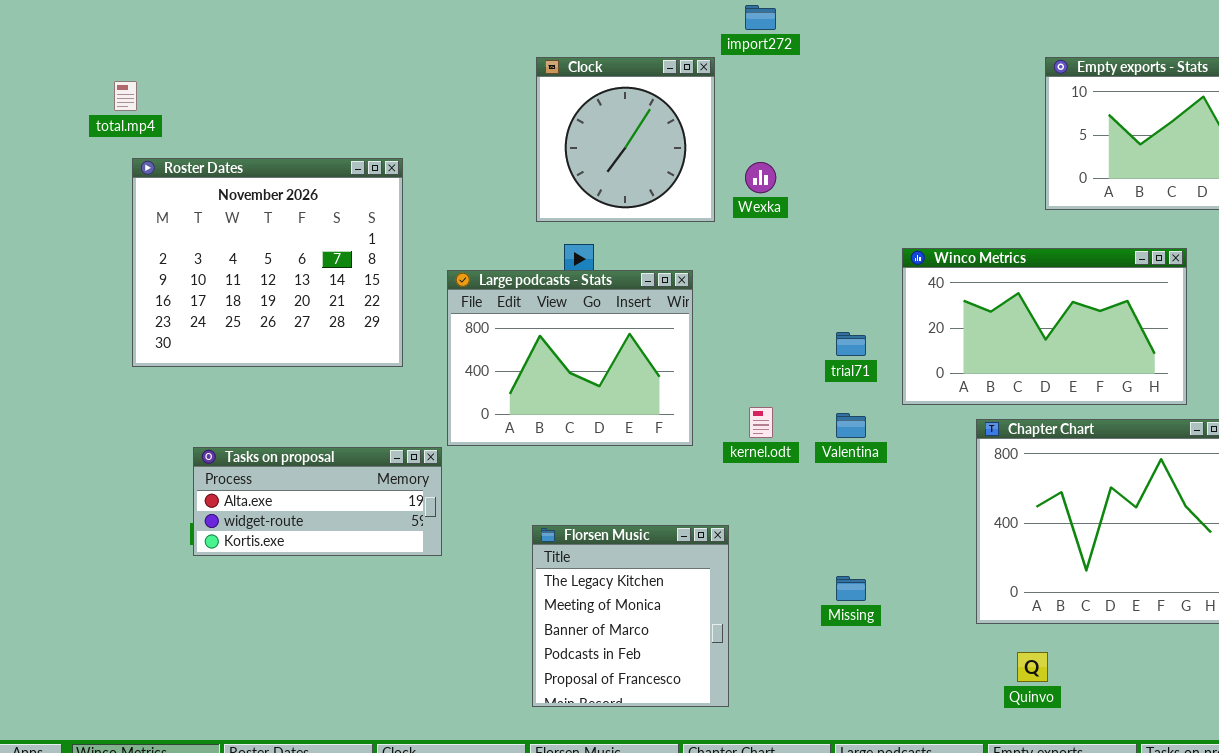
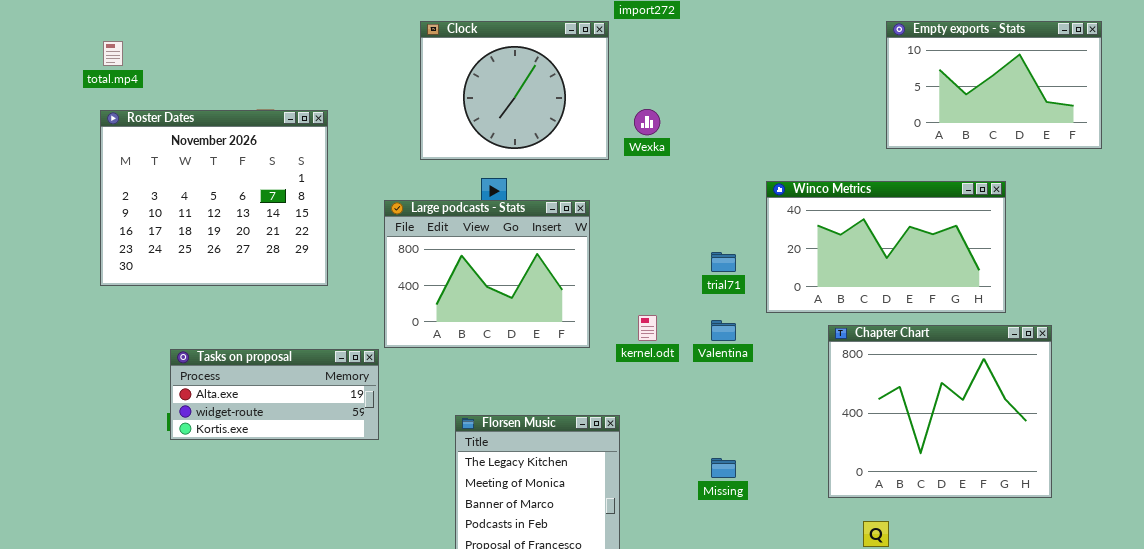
Clock: [536,57,715,222] -> [420,21,609,160], resized
Roster Dates: [132,158,403,367] -> [100,110,328,286], moved

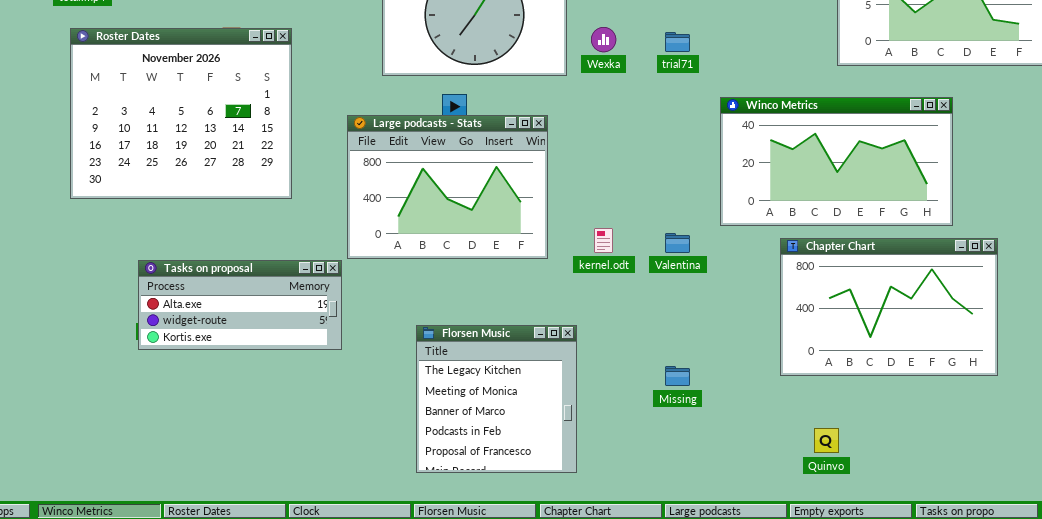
trial71: [711,252,736,272] -> [665,32,690,52], moved
Chapter Chart: [828,325,1052,498] -> [780,238,998,376], resized

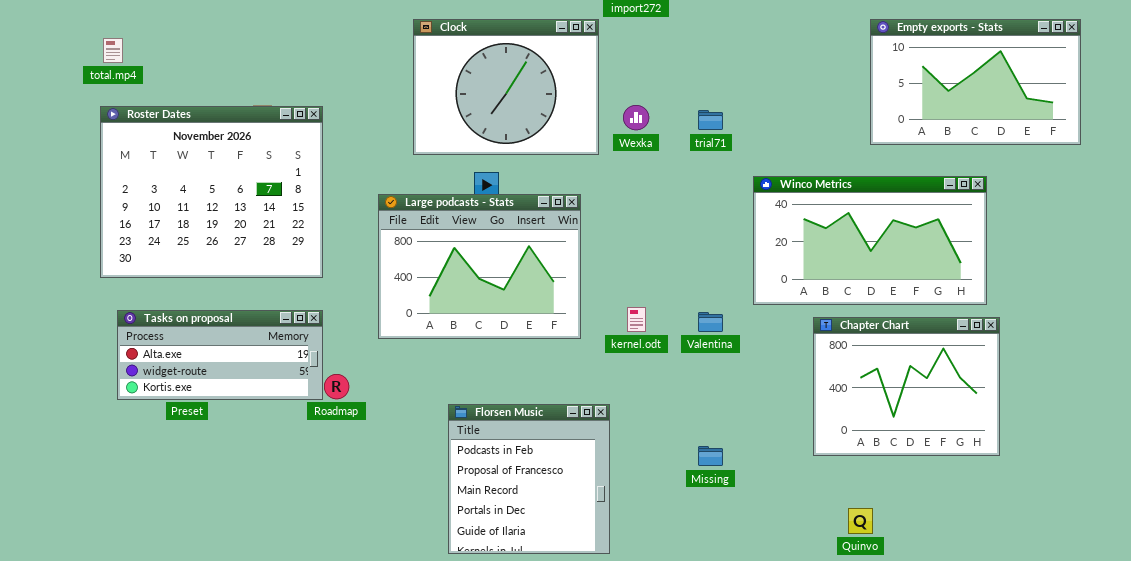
Chapter Chart: [780,238,998,376] -> [813,317,1000,456], resized
Tasks on proposal: [138,260,342,350] -> [117,310,323,400], moved
Florsen Music: [416,325,577,473] -> [448,404,610,554], scrolled down 3 rows

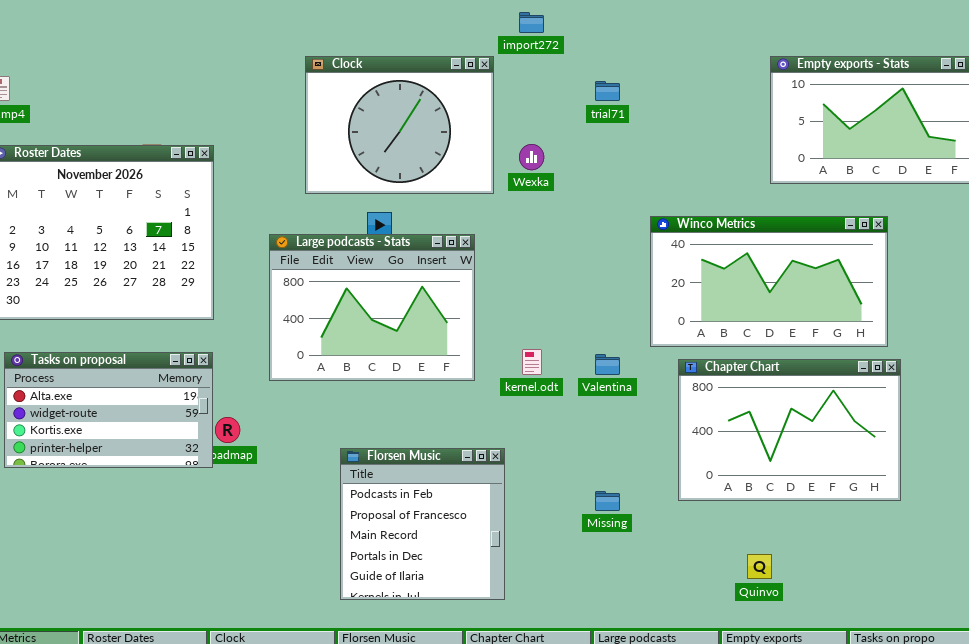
trial71: [698,110,723,130] -> [595,81,620,101], moved
Tasks on proposal: [117,310,323,400] -> [4,352,213,468], resized
Chapter Chart: [813,317,1000,456] -> [678,359,901,501], resized

